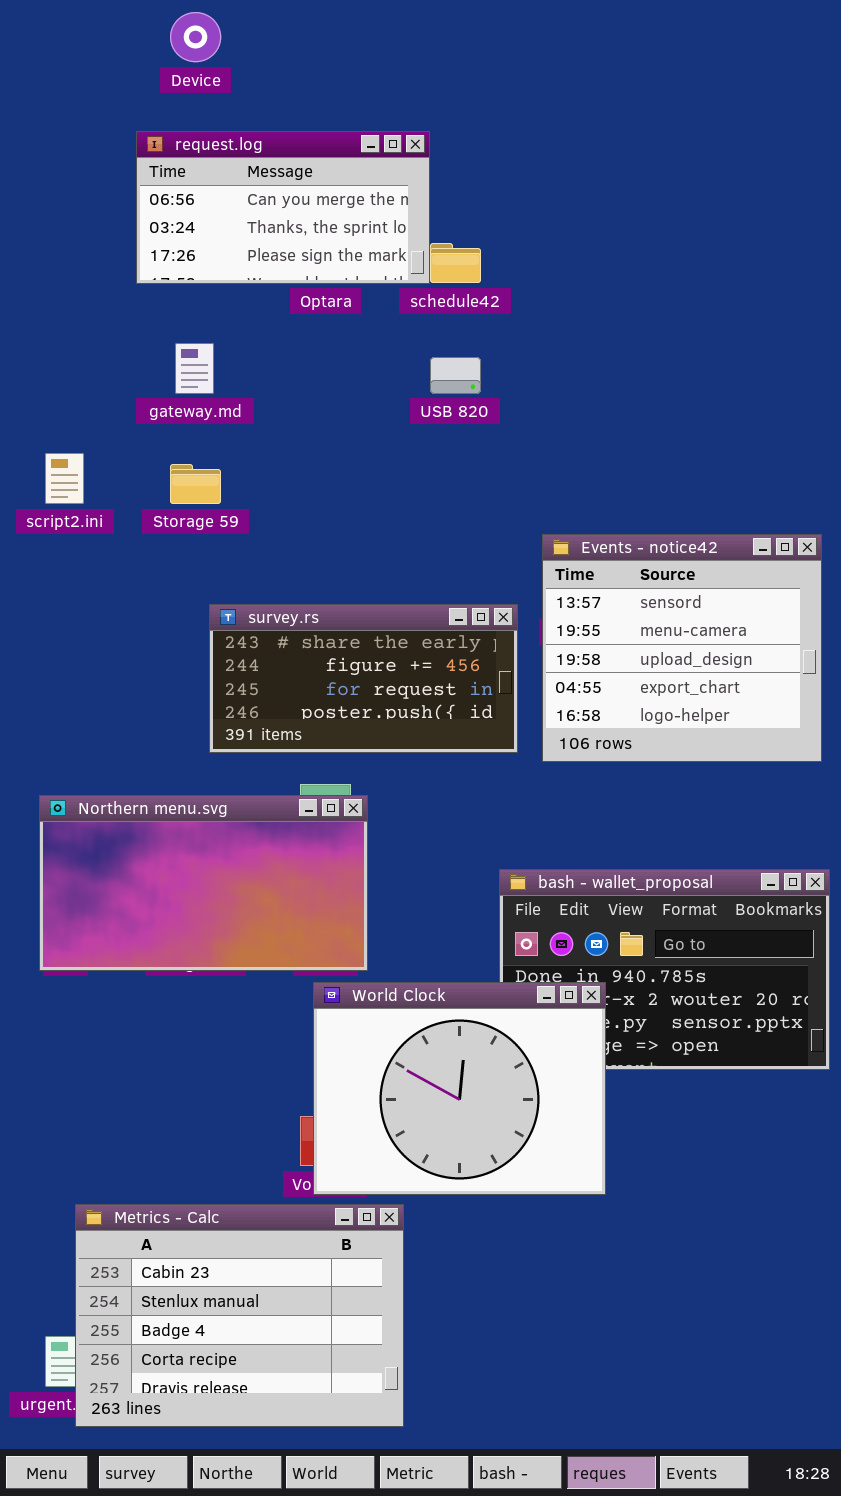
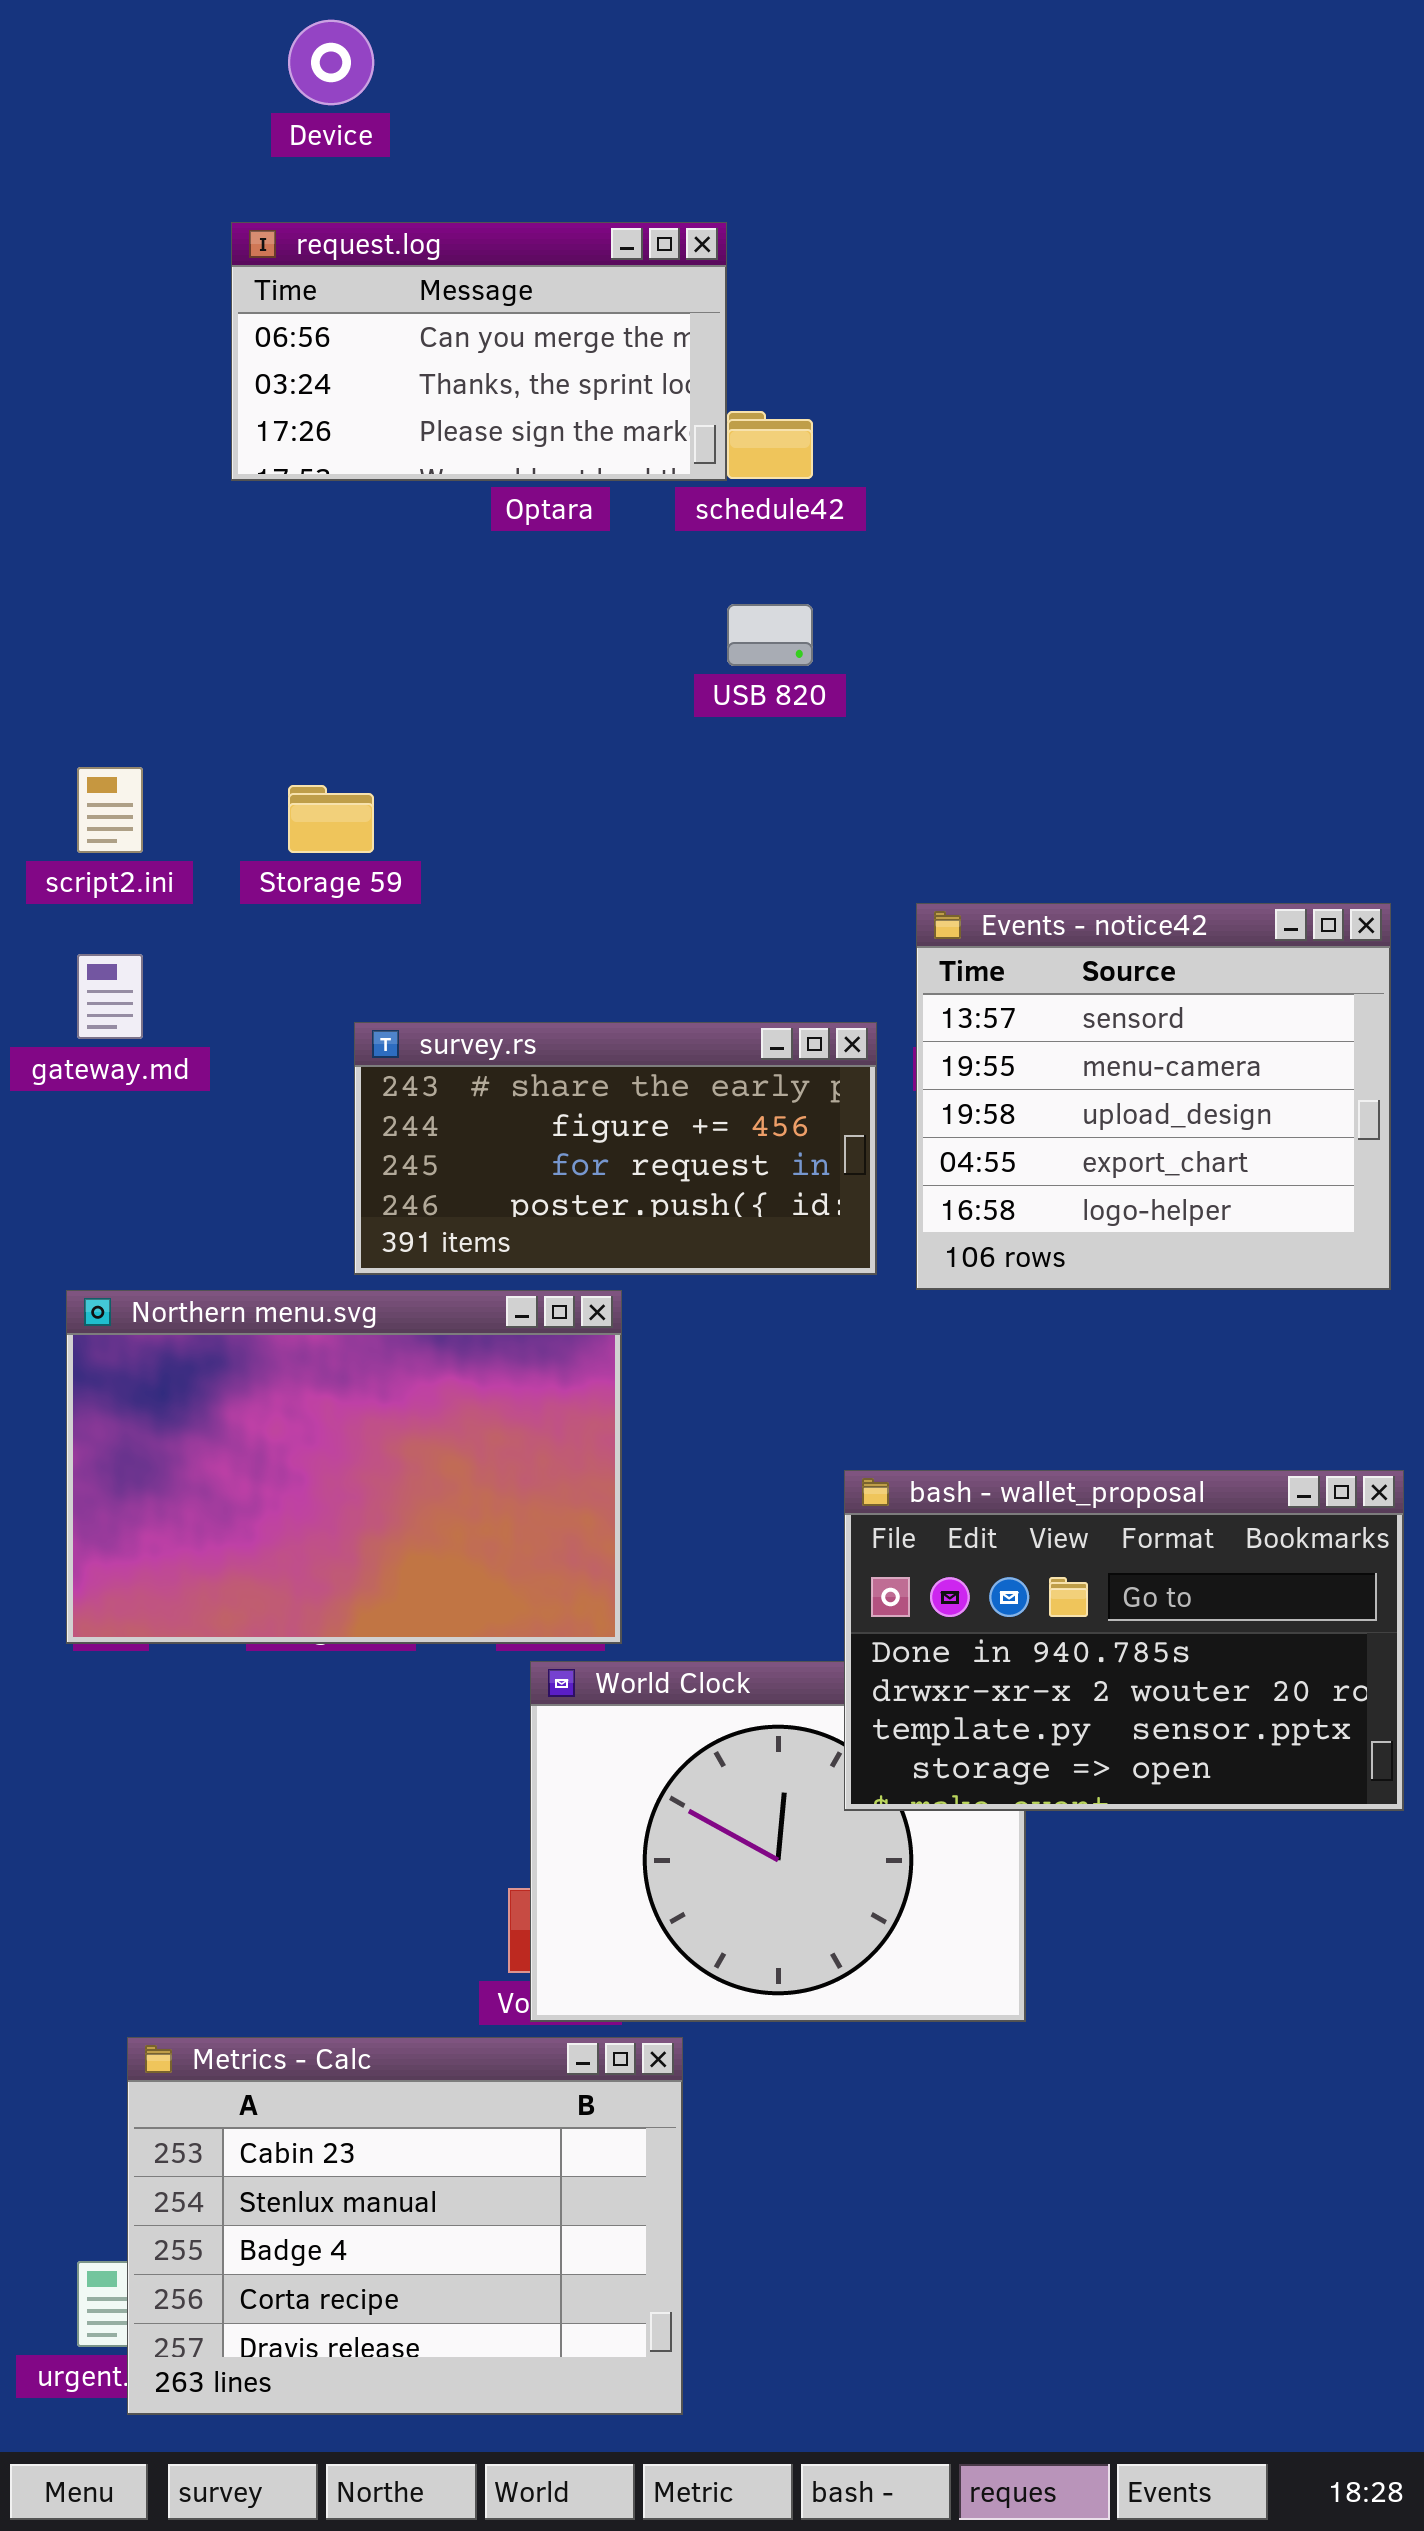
gateway.md: [175,343,214,394] -> [77,954,143,1039], moved
Northern menu.svg: [39,795,368,971] -> [66,1290,622,1644], resized
bash - wallet_proposal: [499,869,830,1070] -> [844,1470,1404,1811], raised

